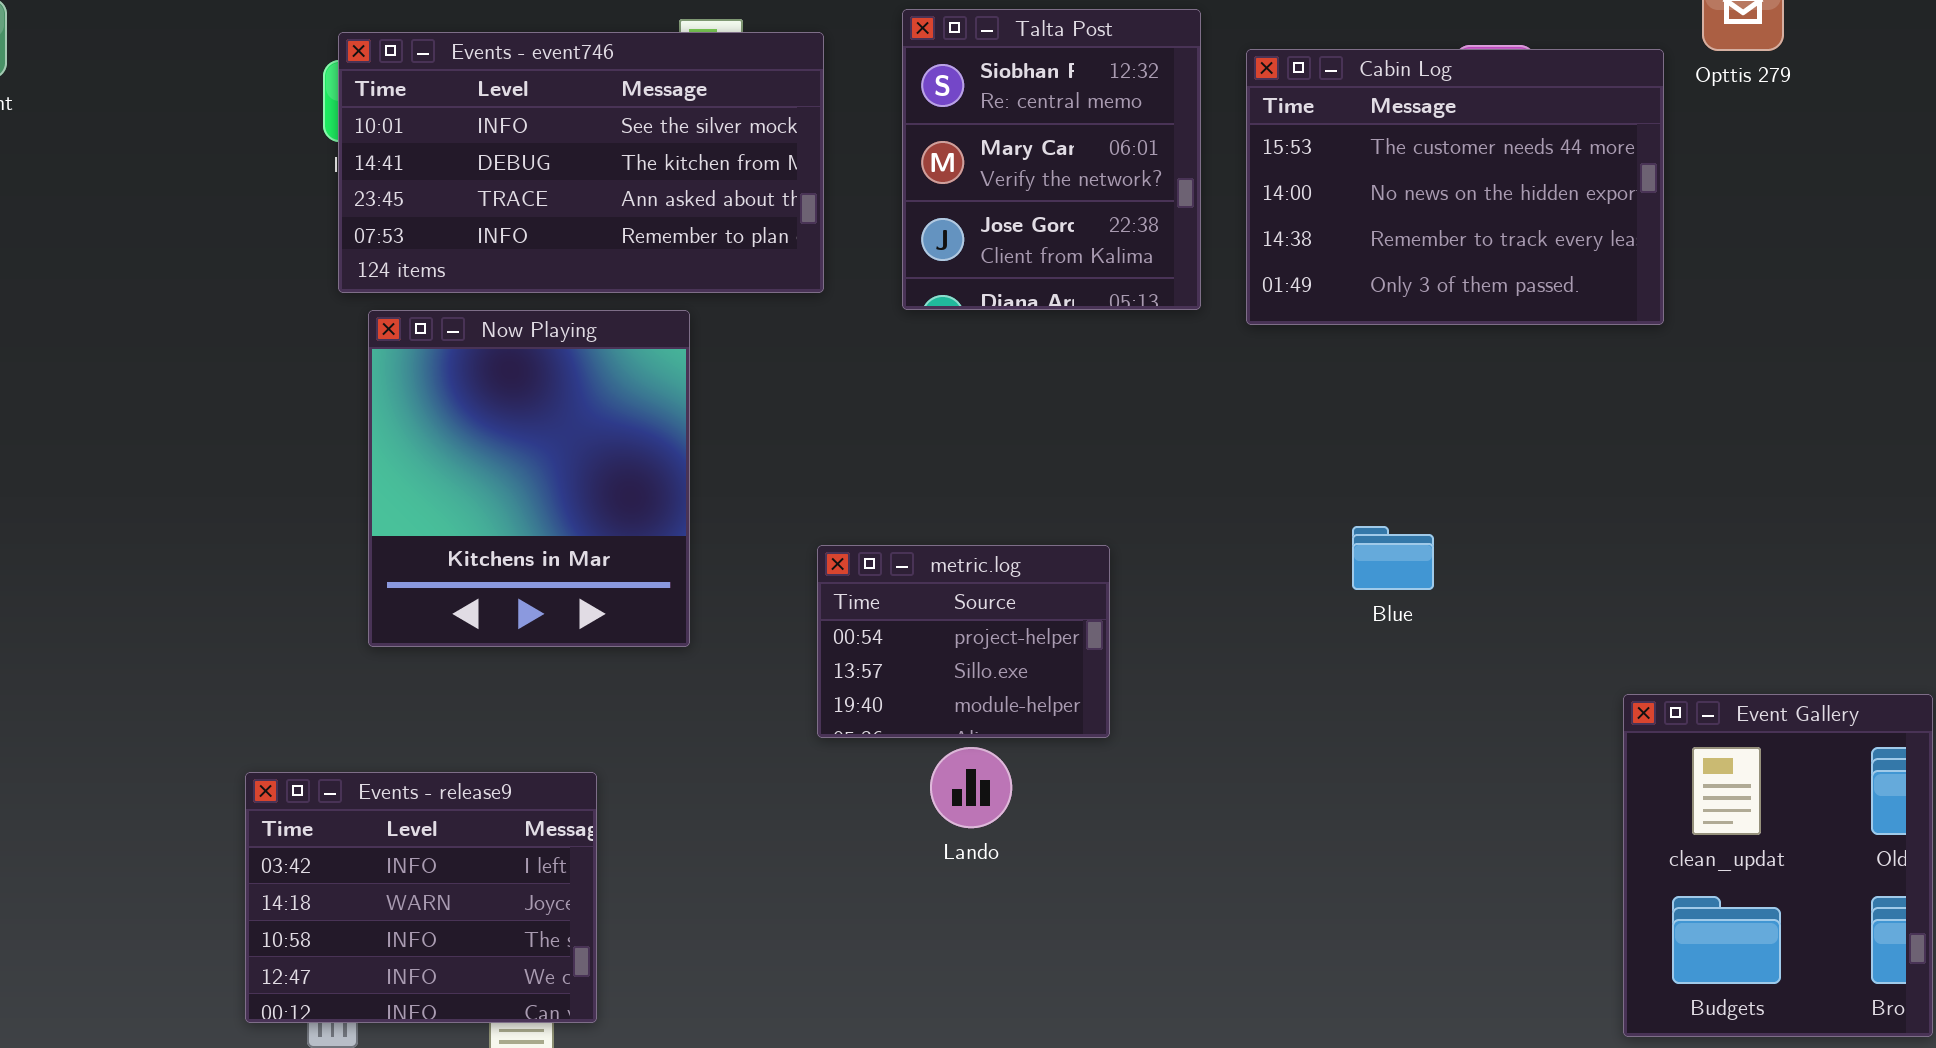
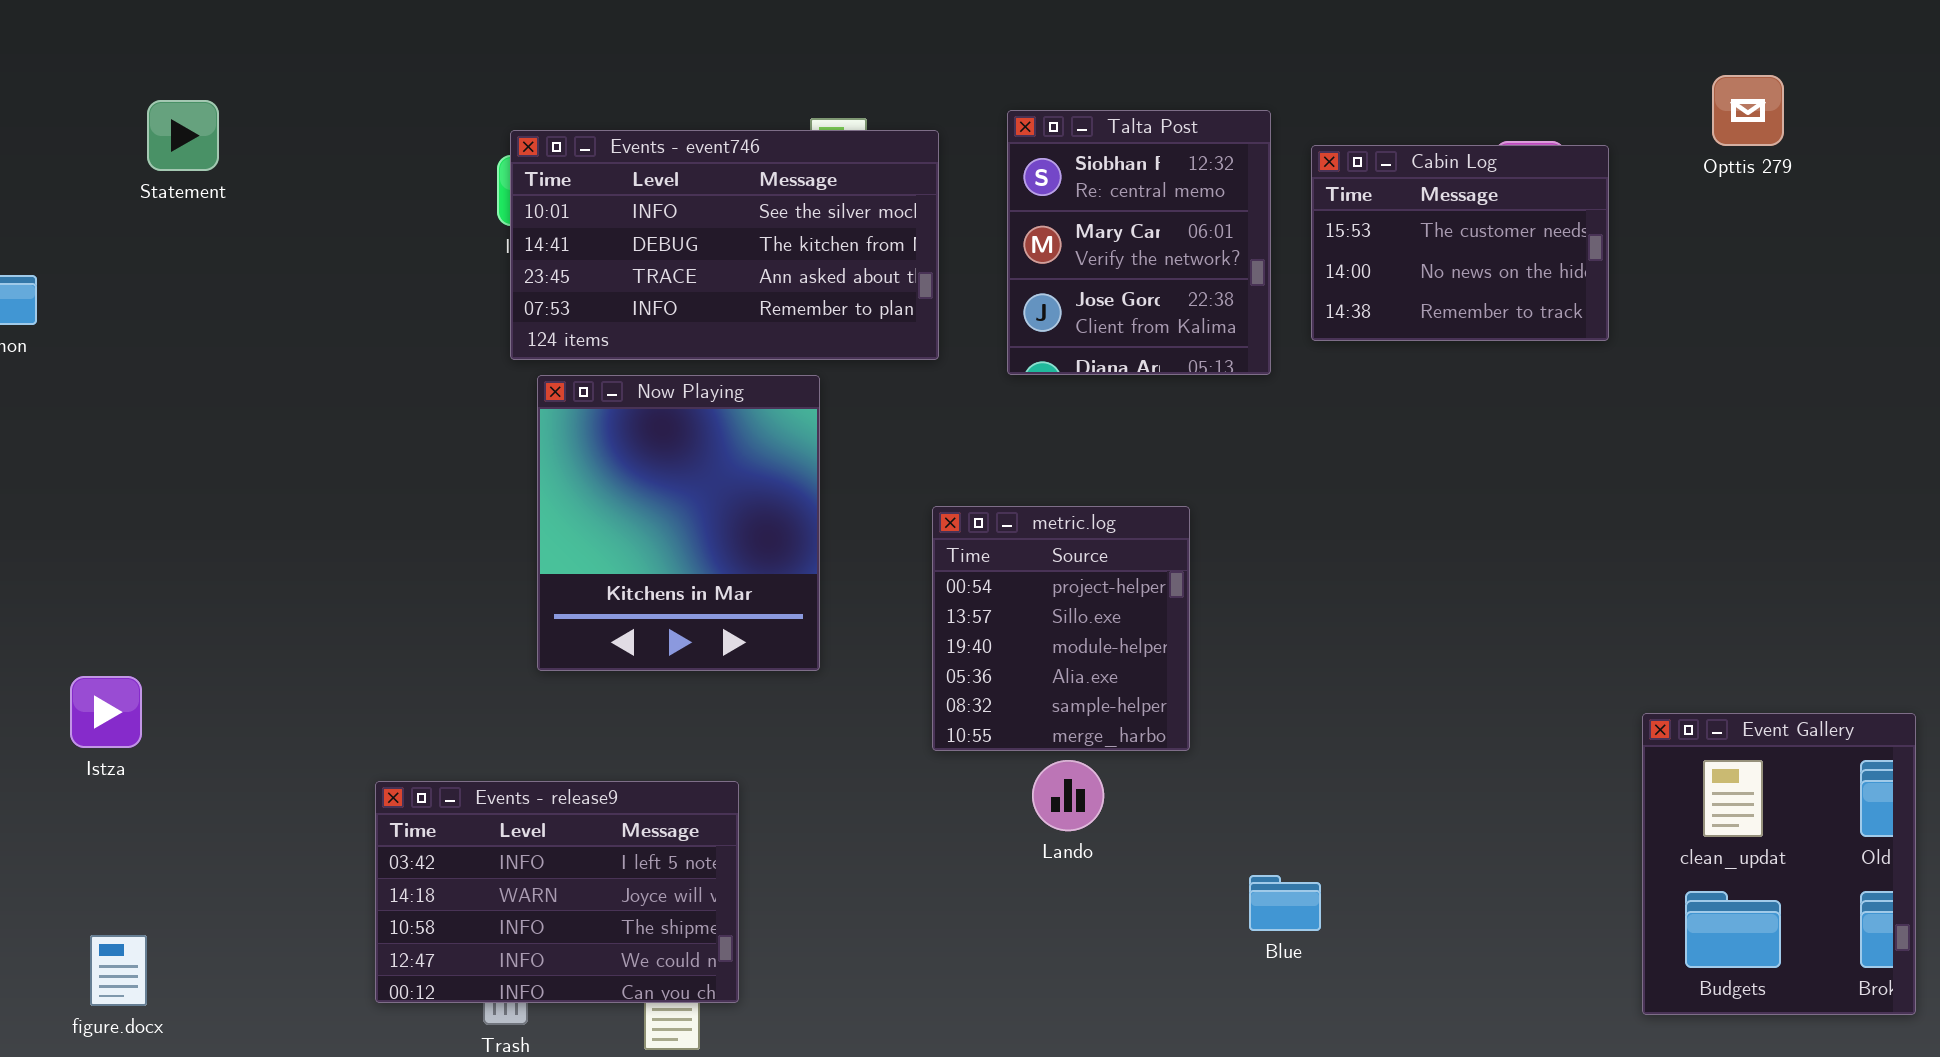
Cabin Log: [1246,49,1664,325] -> [1311,145,1609,341], resized
Blue: [1352,526,1434,590] -> [1249,875,1321,931], moved
metric.log: [817,545,1110,738] -> [932,506,1190,751], resized
Events - release9: [245,772,597,1023] -> [375,781,739,1003], resized

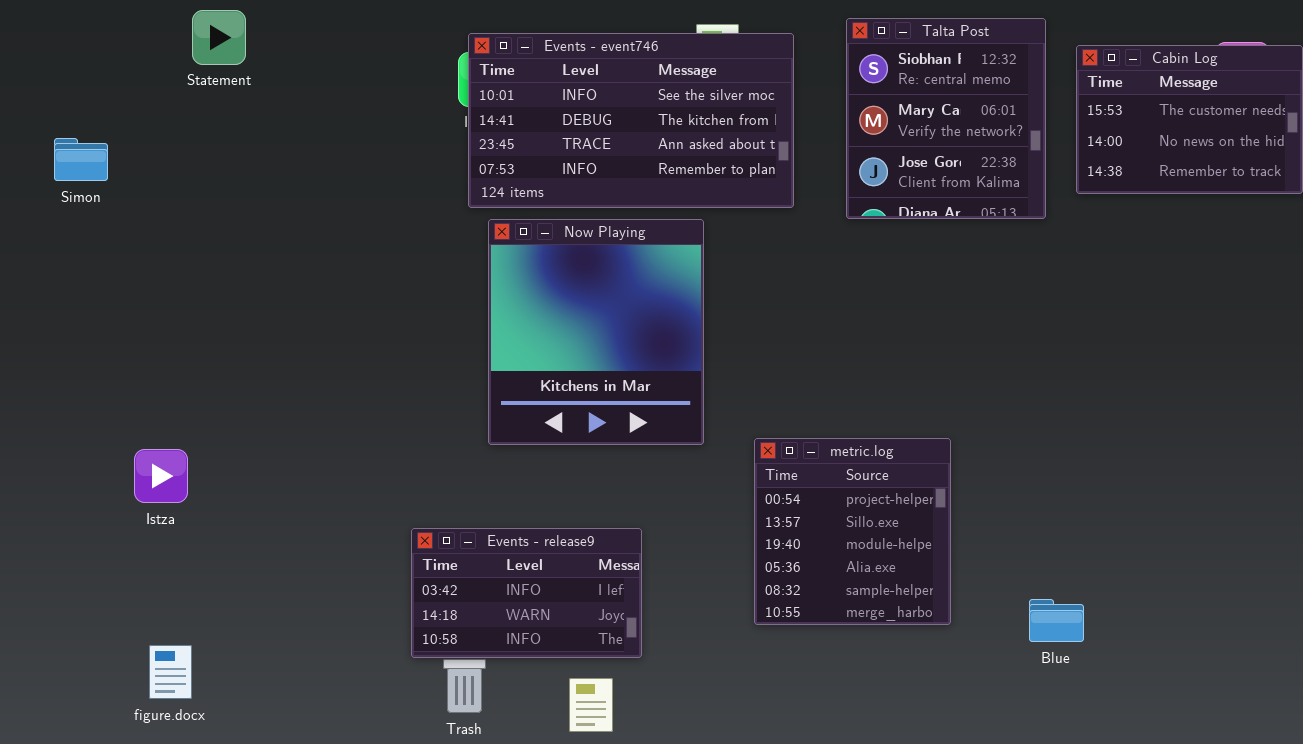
metric.log: [932,506,1190,751] -> [754,438,951,625], moved
Events - release9: [375,781,739,1003] -> [411,528,642,658], resized

